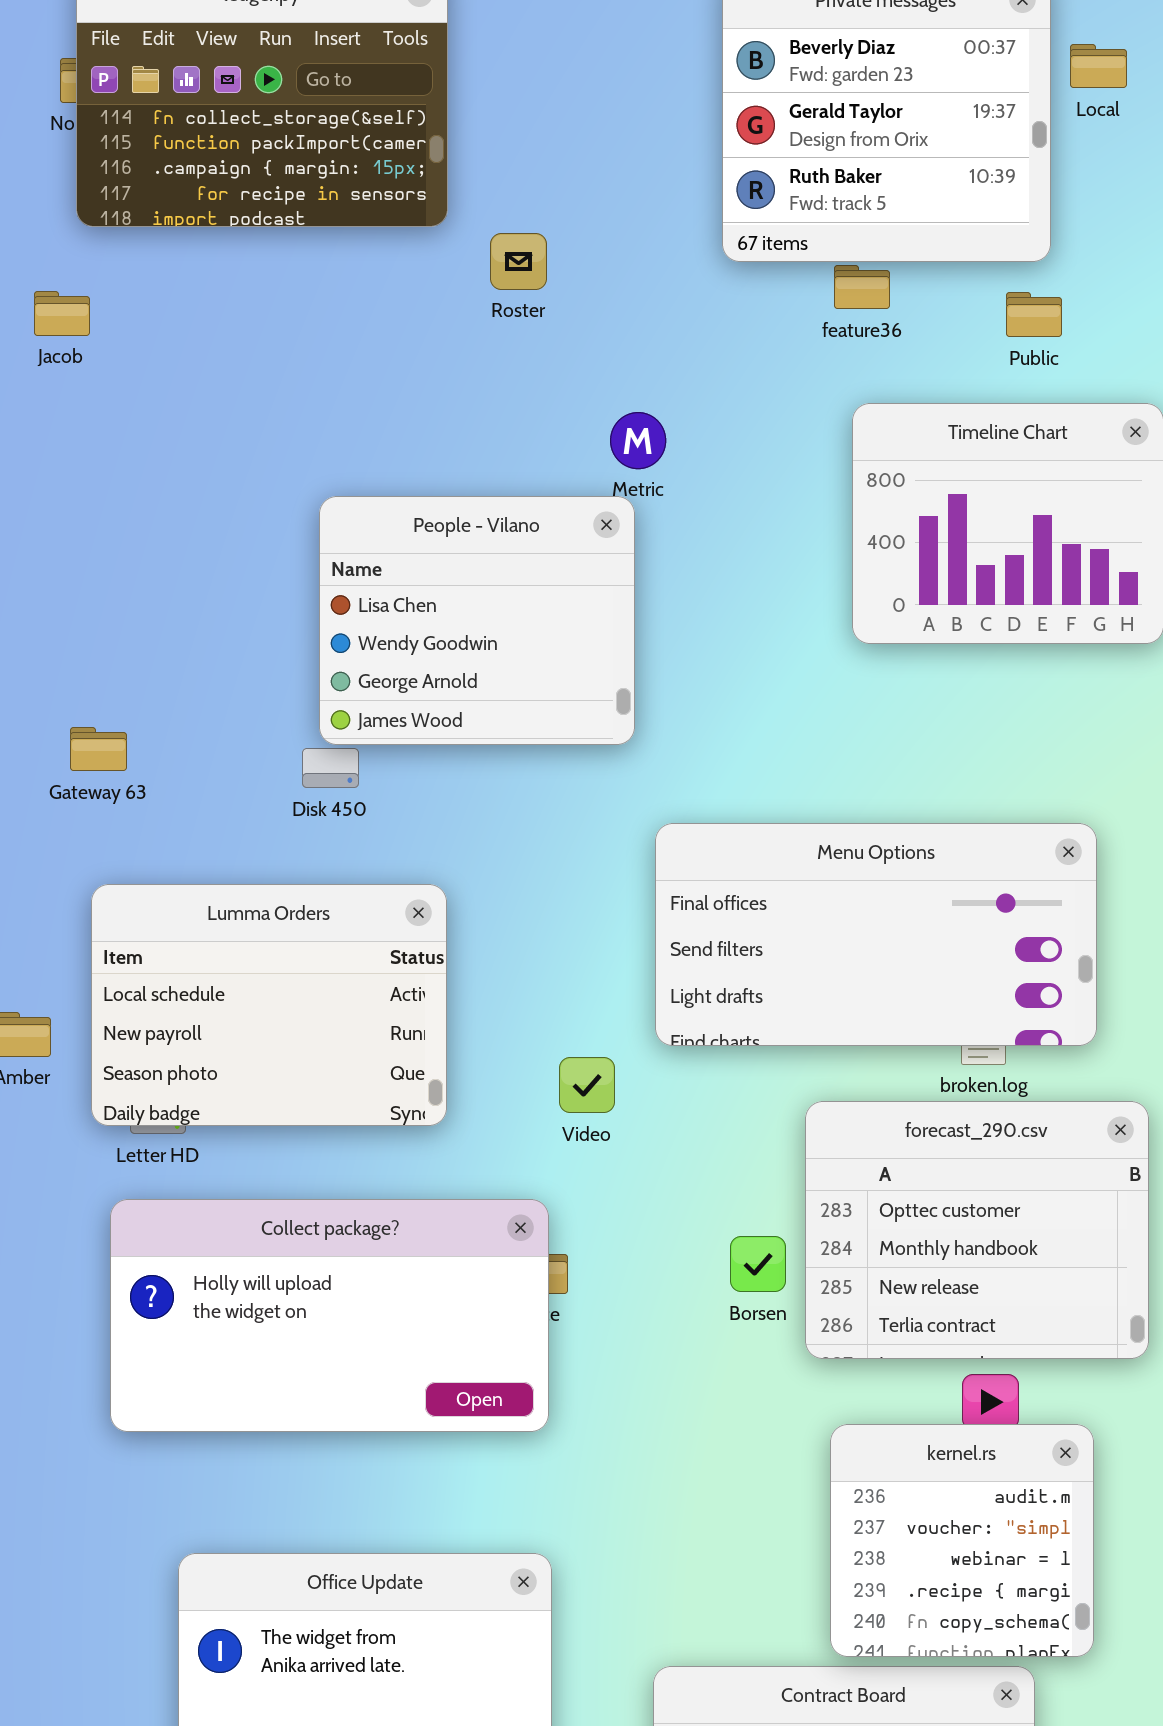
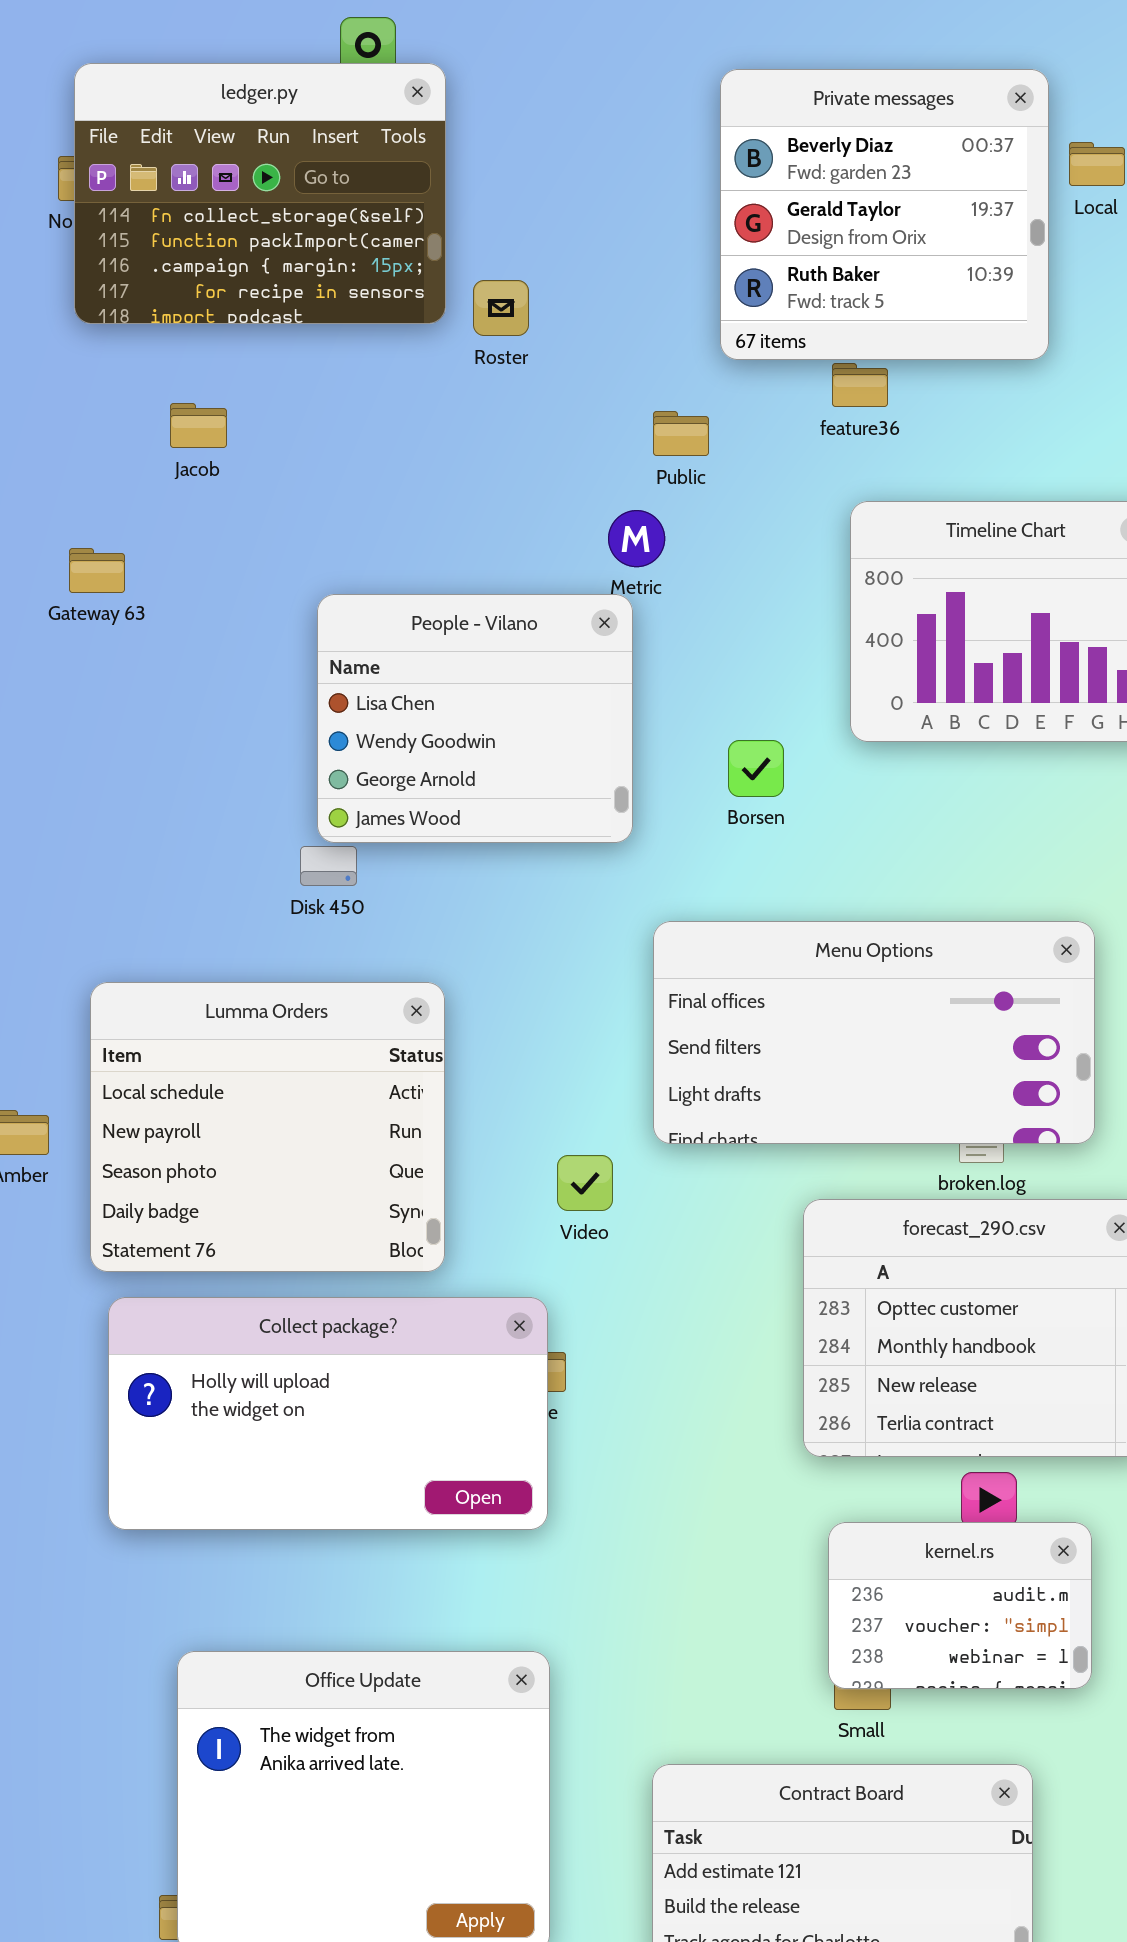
Roster: [490,233,547,290] -> [473,280,529,336], moved
Jacob: [34,291,90,336] -> [170,403,227,448], moved
Public: [1006,292,1062,337] -> [653,411,709,456], moved
Gateway 63: [70,727,127,771] -> [69,548,125,593], moved
Lumma Orders: [91,884,447,1126] -> [90,982,445,1272], resized
Borsen: [730,1236,786,1292] -> [728,740,784,797], moved
kernel.rs: [830,1424,1094,1657] -> [828,1522,1092,1689], resized

